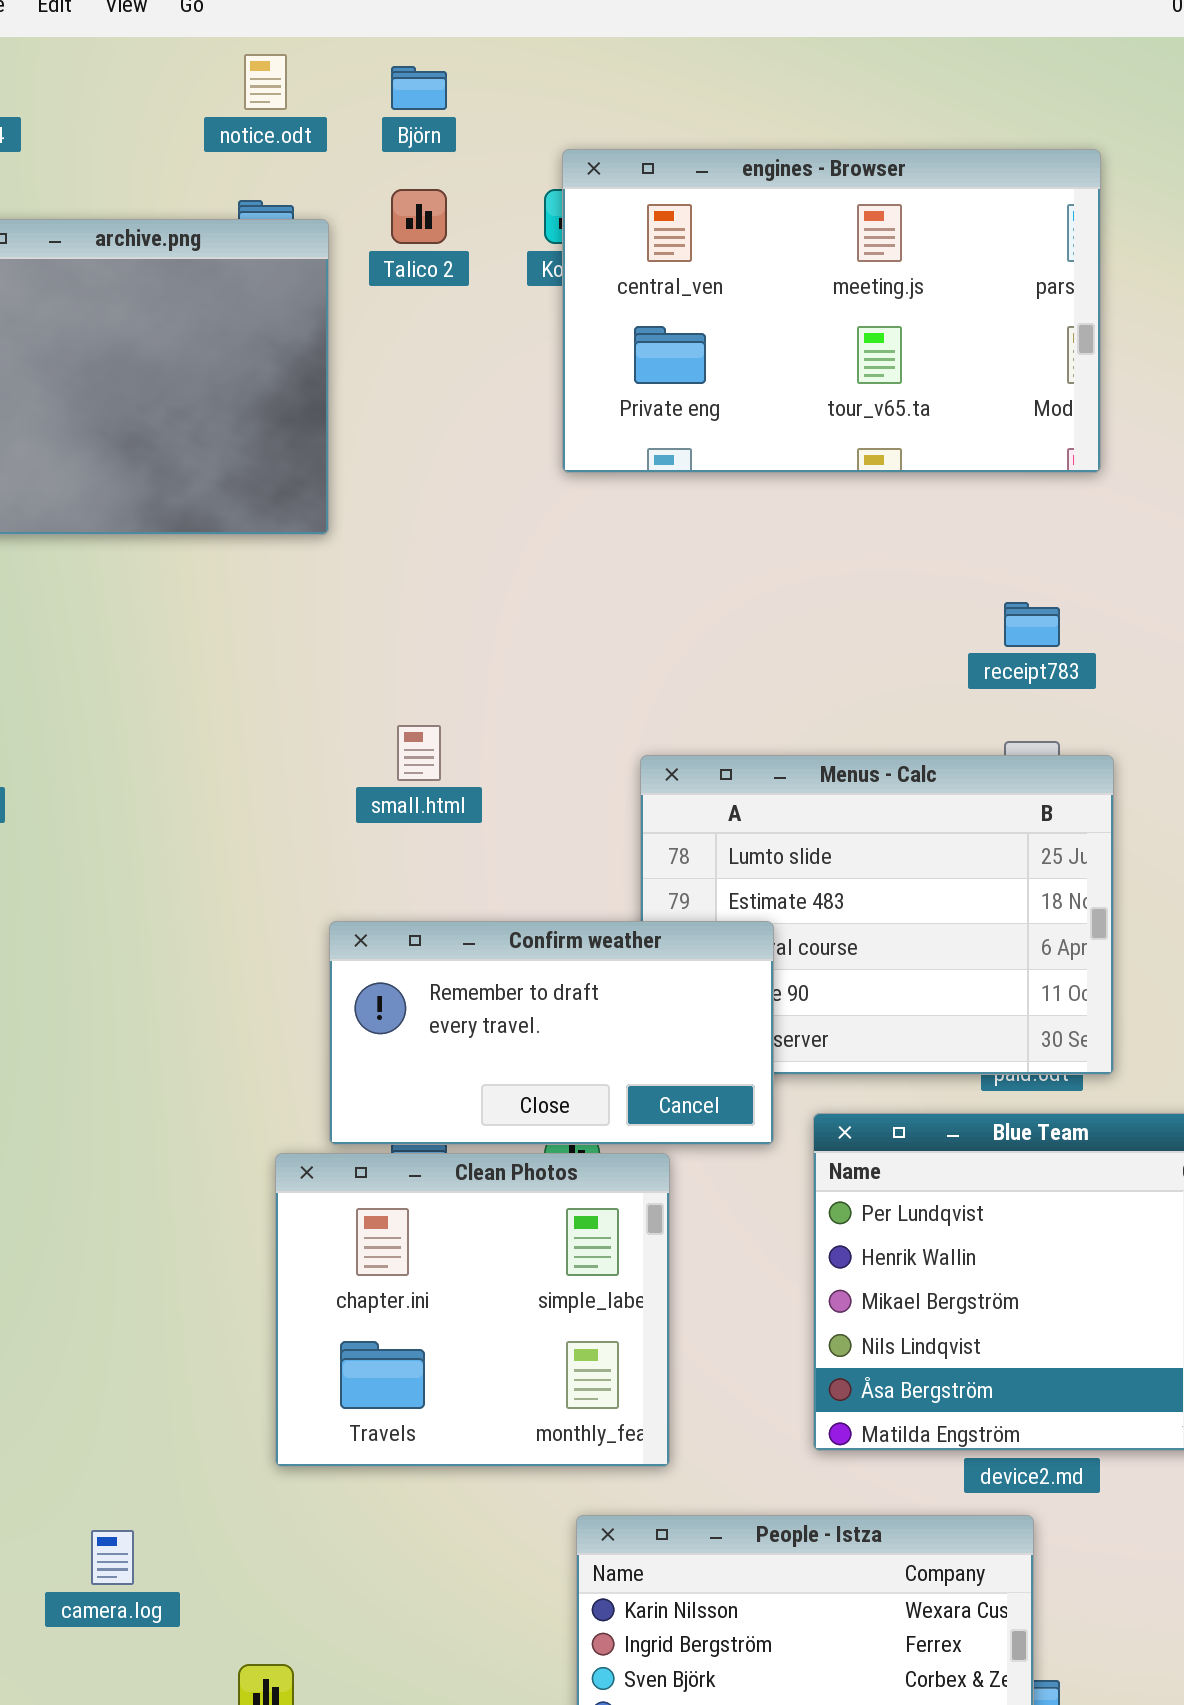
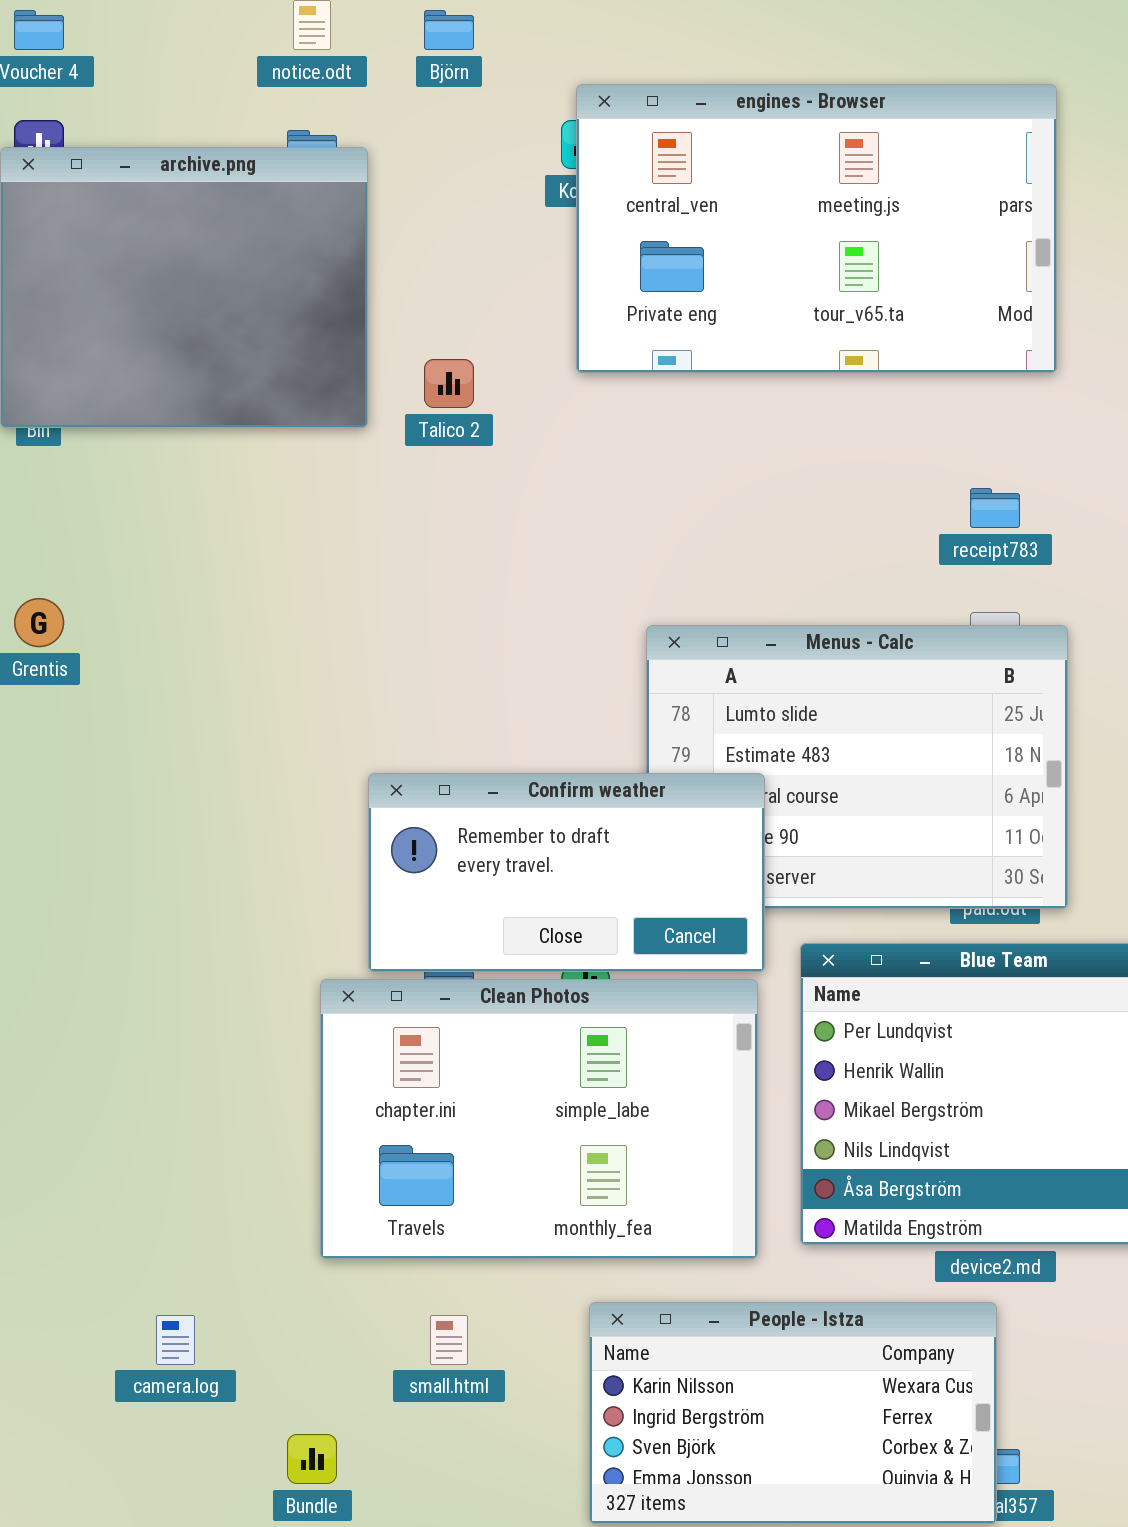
Talico 2: [391,189,447,244] -> [424,359,474,408], moved
small.html: [397,725,441,781] -> [430,1315,468,1365], moved
Clean Photos: [275,1153,670,1467] -> [320,979,758,1259], resized

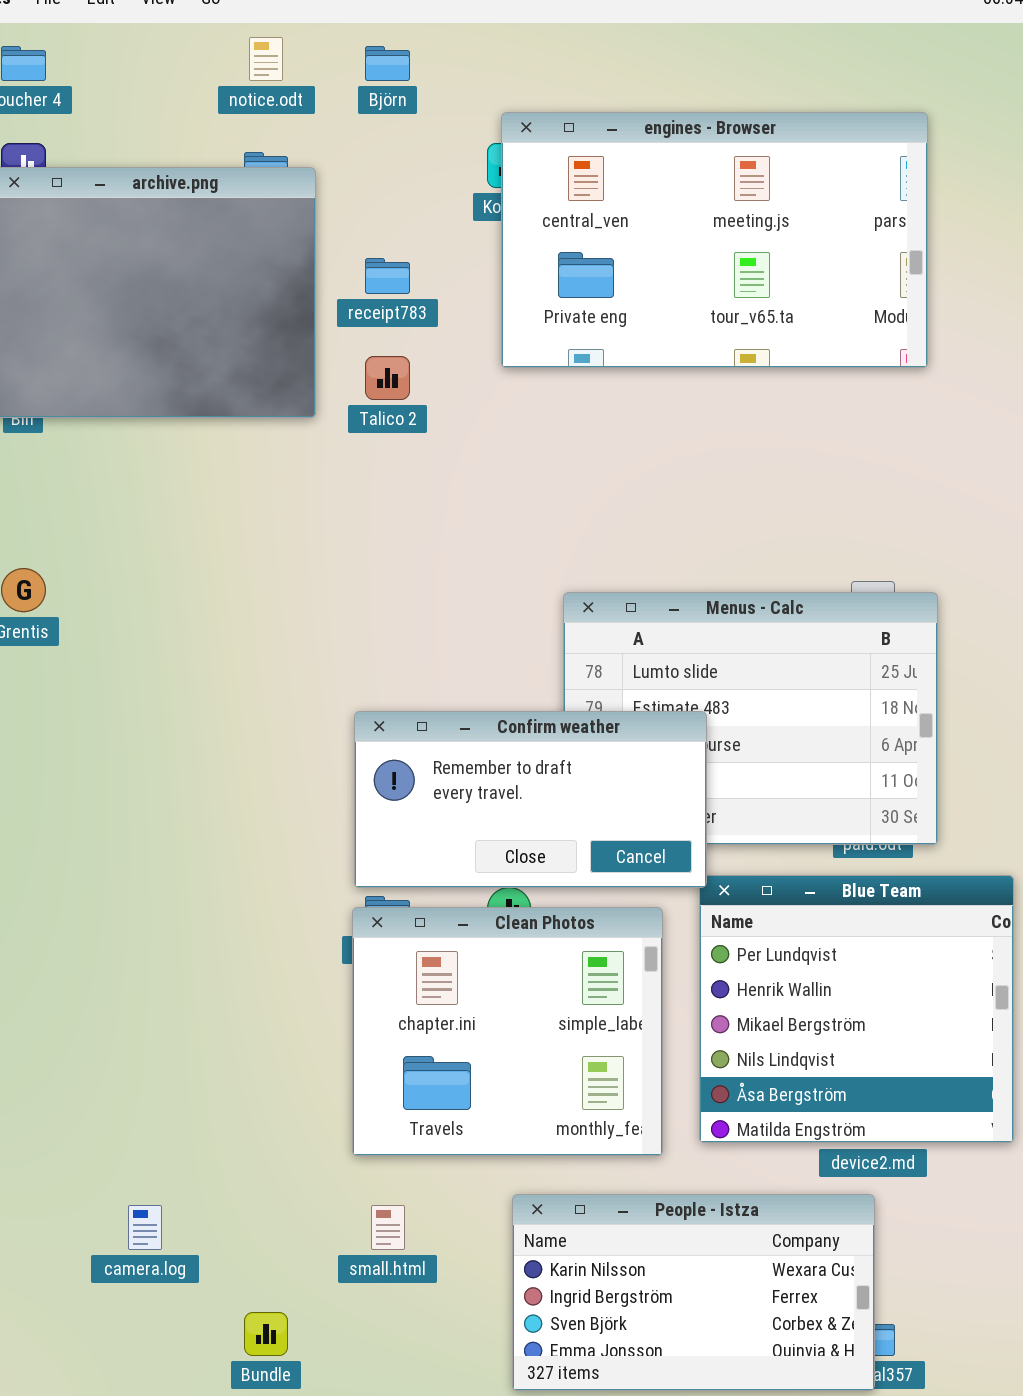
receipt783: [970,488,1020,528] -> [365,258,410,294], moved
Confirm weather: [368,773,765,972] -> [354,711,707,888], moved
Clean Photos: [320,979,758,1259] -> [352,907,663,1156], resized

